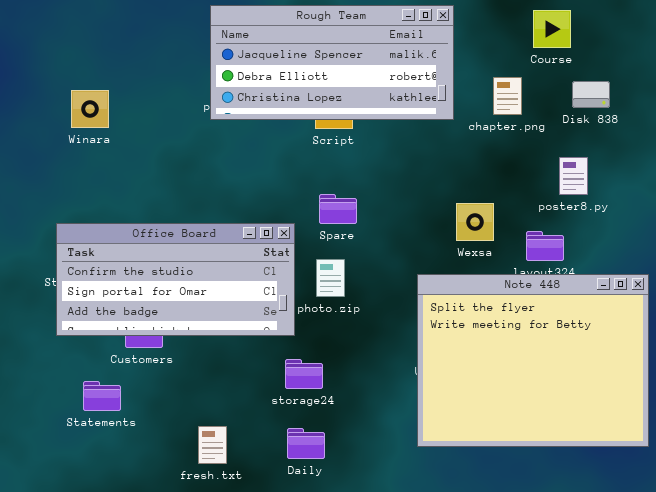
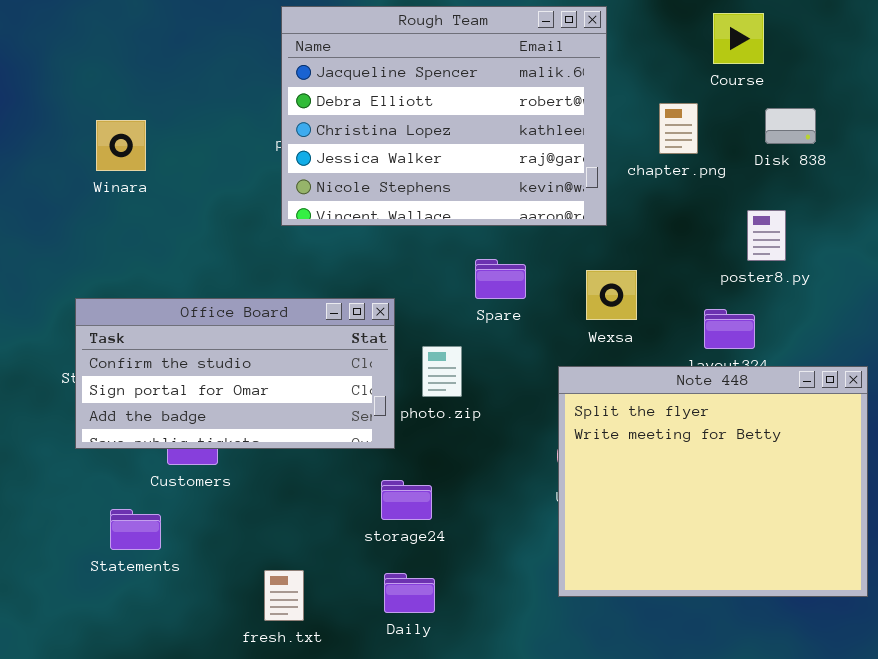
Rough Team: [210,5,454,120] -> [281,6,607,226], resized
Spare: [319,194,357,224] -> [475,259,526,299], moved
Wexsa: [456,203,494,241] -> [586,270,637,320], moved

